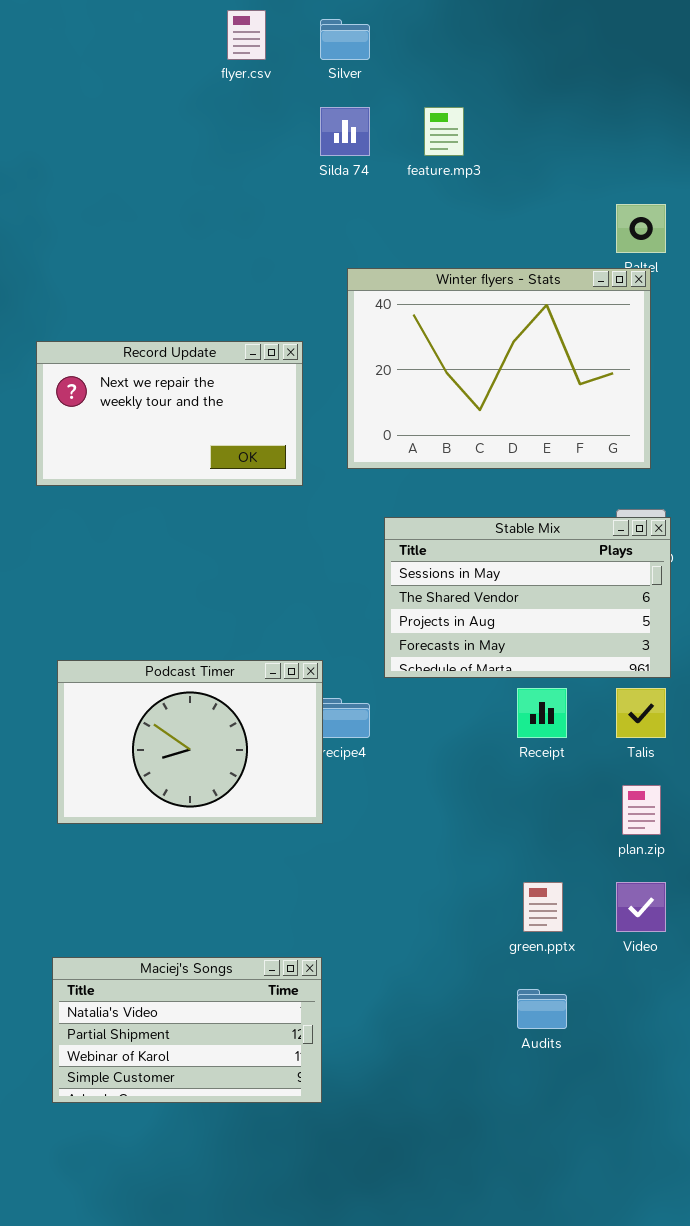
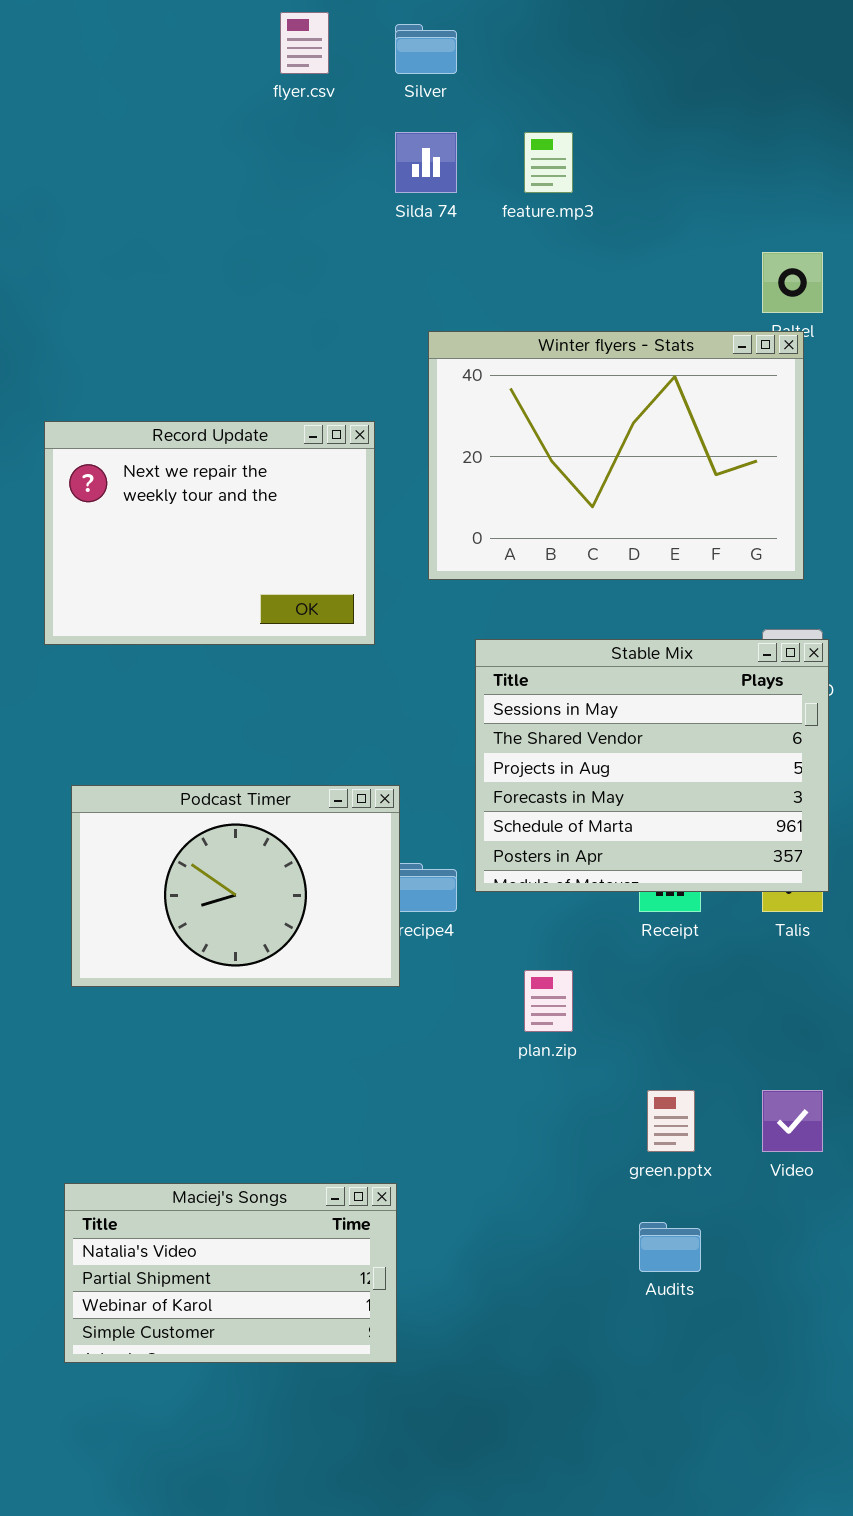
Record Update: [36,341,303,486] -> [44,421,375,645], resized
Stable Mix: [384,517,671,678] -> [475,639,829,892], resized
Podcast Timer: [57,660,323,824] -> [71,785,400,987], moved
plan.zip: [622,785,661,835] -> [524,970,573,1032], moved

